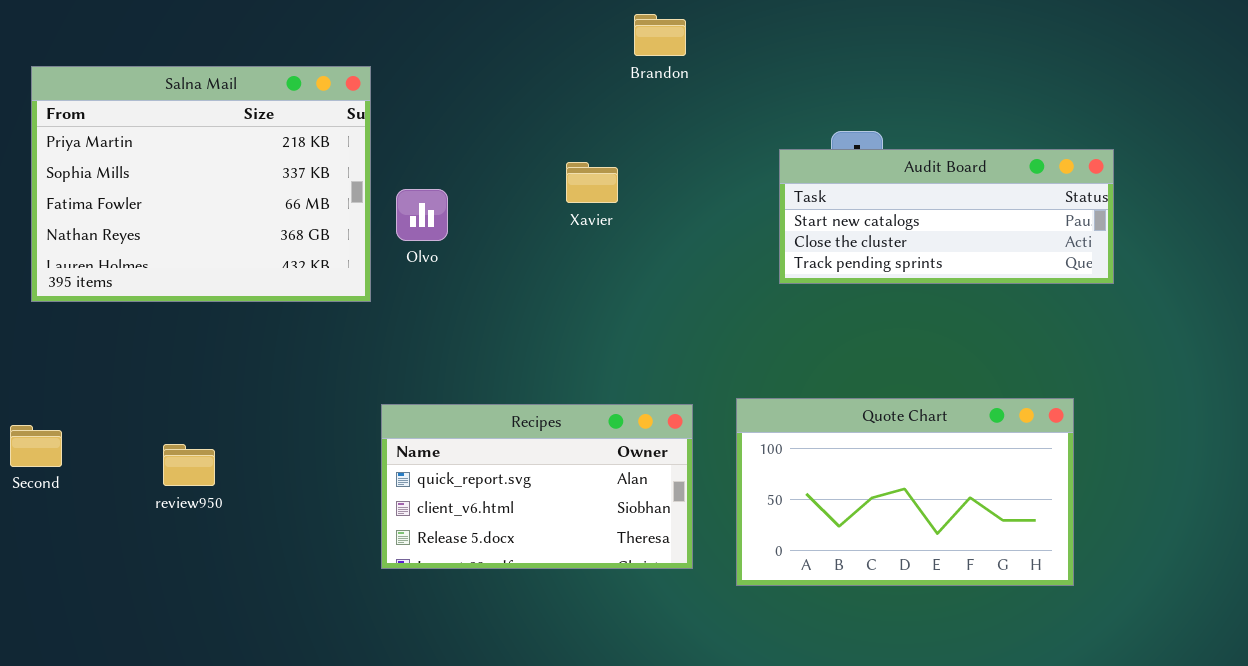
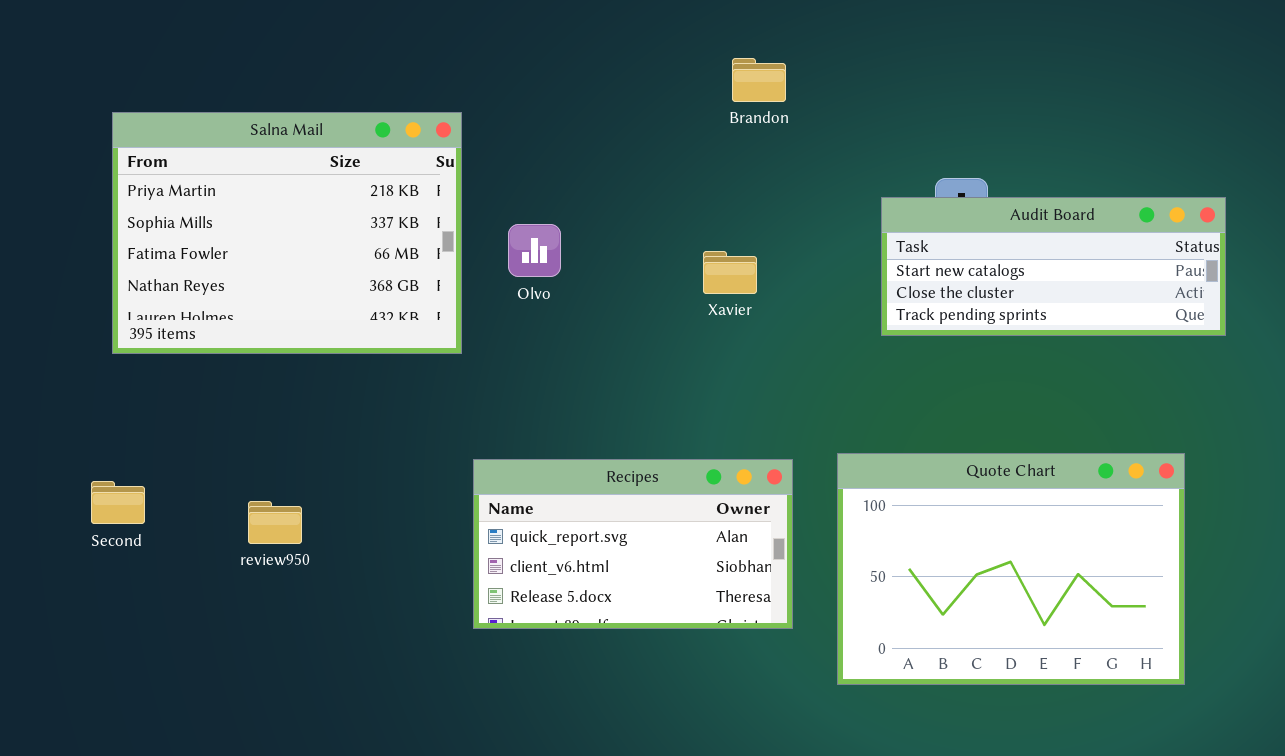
Xavier: [566,162,618,203] -> [703,251,757,294], moved
Olvo: [396,189,448,241] -> [508,224,561,277], moved
Quote Chart: [736,398,1074,586] -> [837,453,1185,685], resized

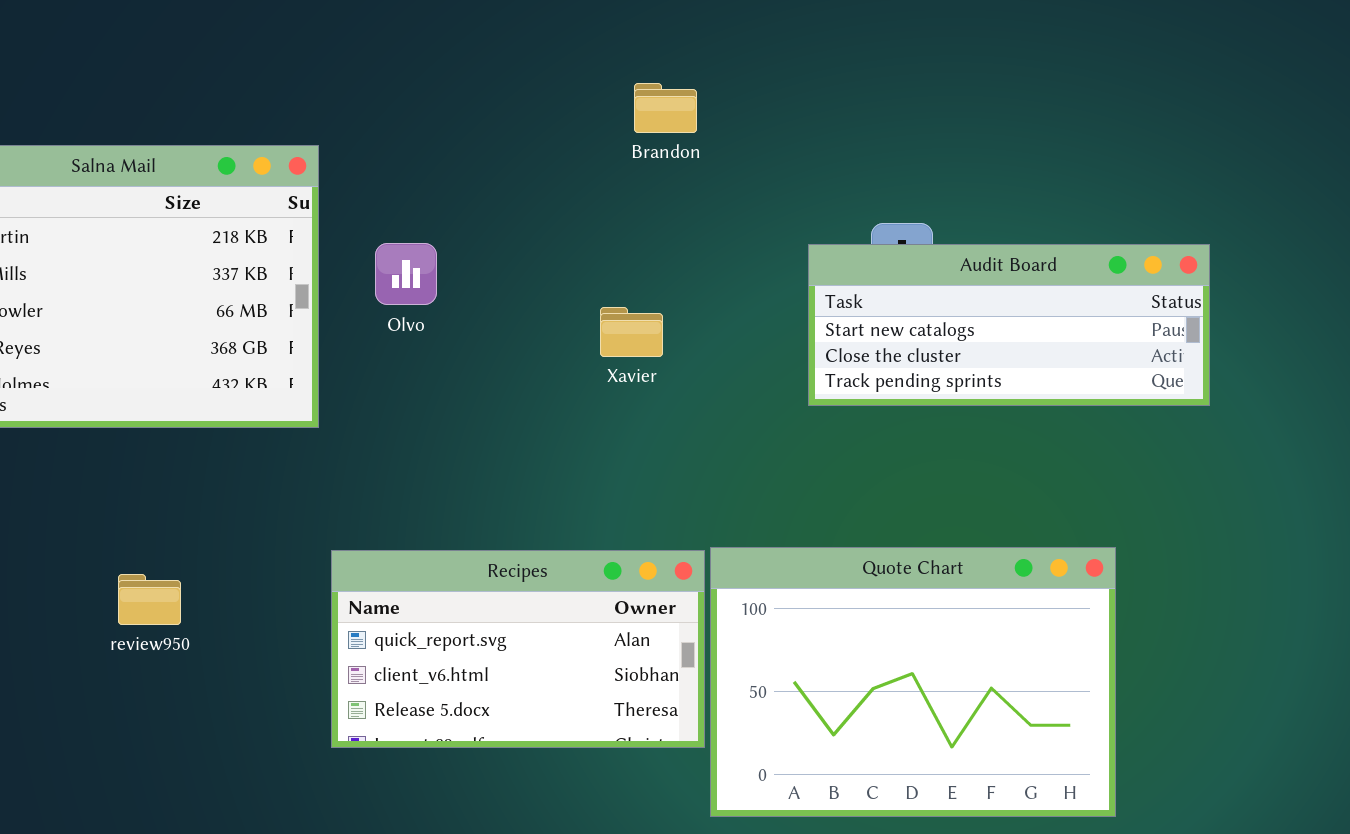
Olvo: [508,224,561,277] -> [375,243,437,305], moved
Quote Chart: [837,453,1185,685] -> [710,547,1116,817], moved
review950: [248,501,302,544] -> [118,574,181,625], moved

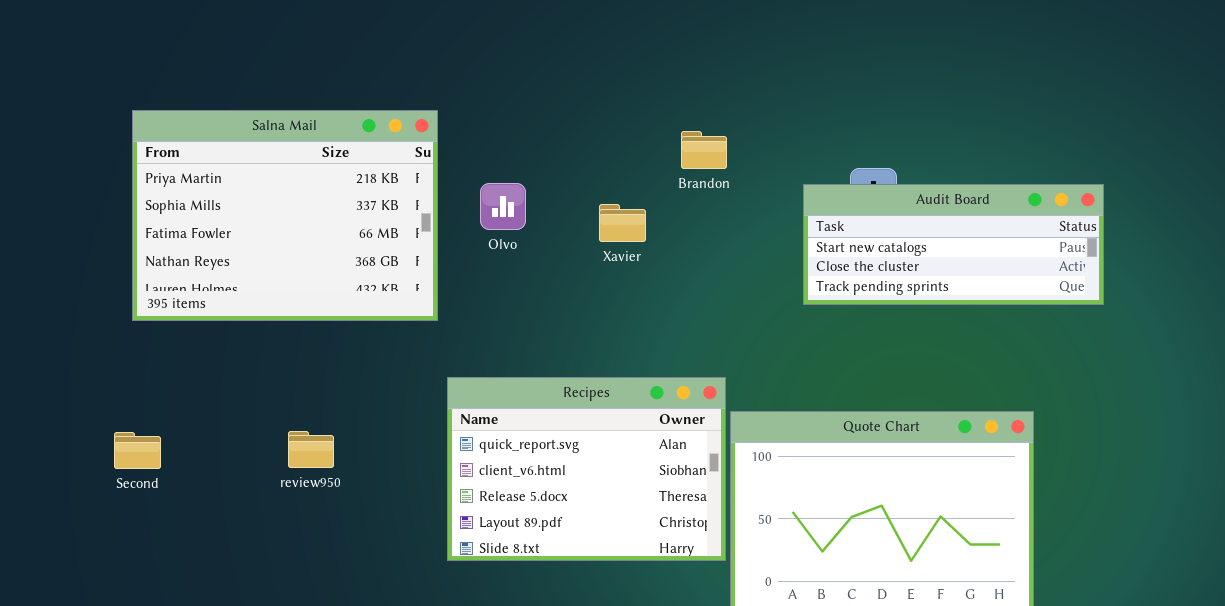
Brandon: [634,83,697,133] -> [681,131,727,169], moved
Xavier: [600,307,663,357] -> [599,204,646,242], moved
Recipes: [331,550,705,748] -> [447,377,726,561], resized

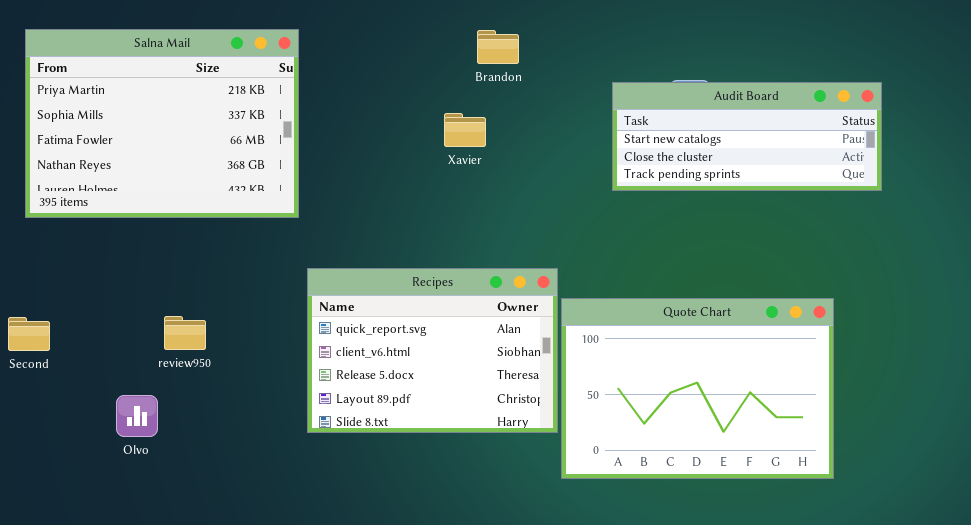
Brandon: [681,131,727,169] -> [477,30,519,64], moved
Olvo: [480,183,526,230] -> [116,395,158,437], moved
Audit Board: [803,184,1104,305] -> [612,82,882,191], moved

